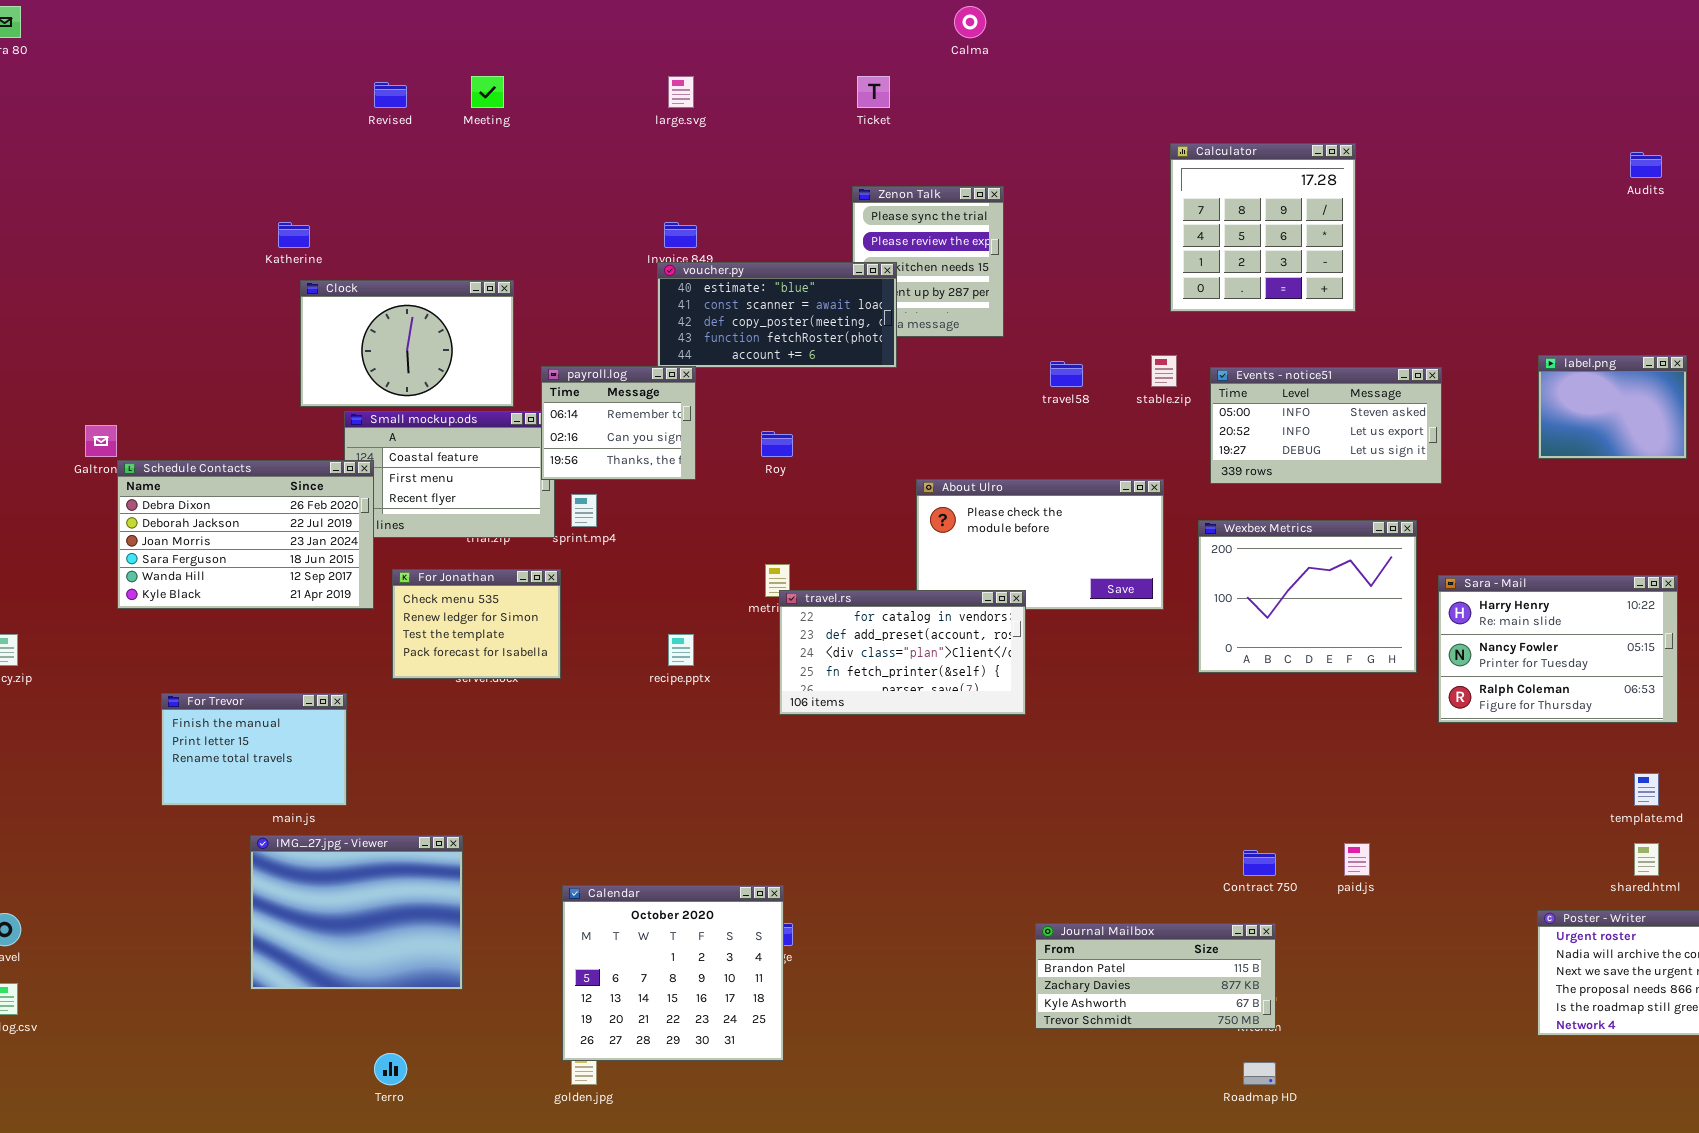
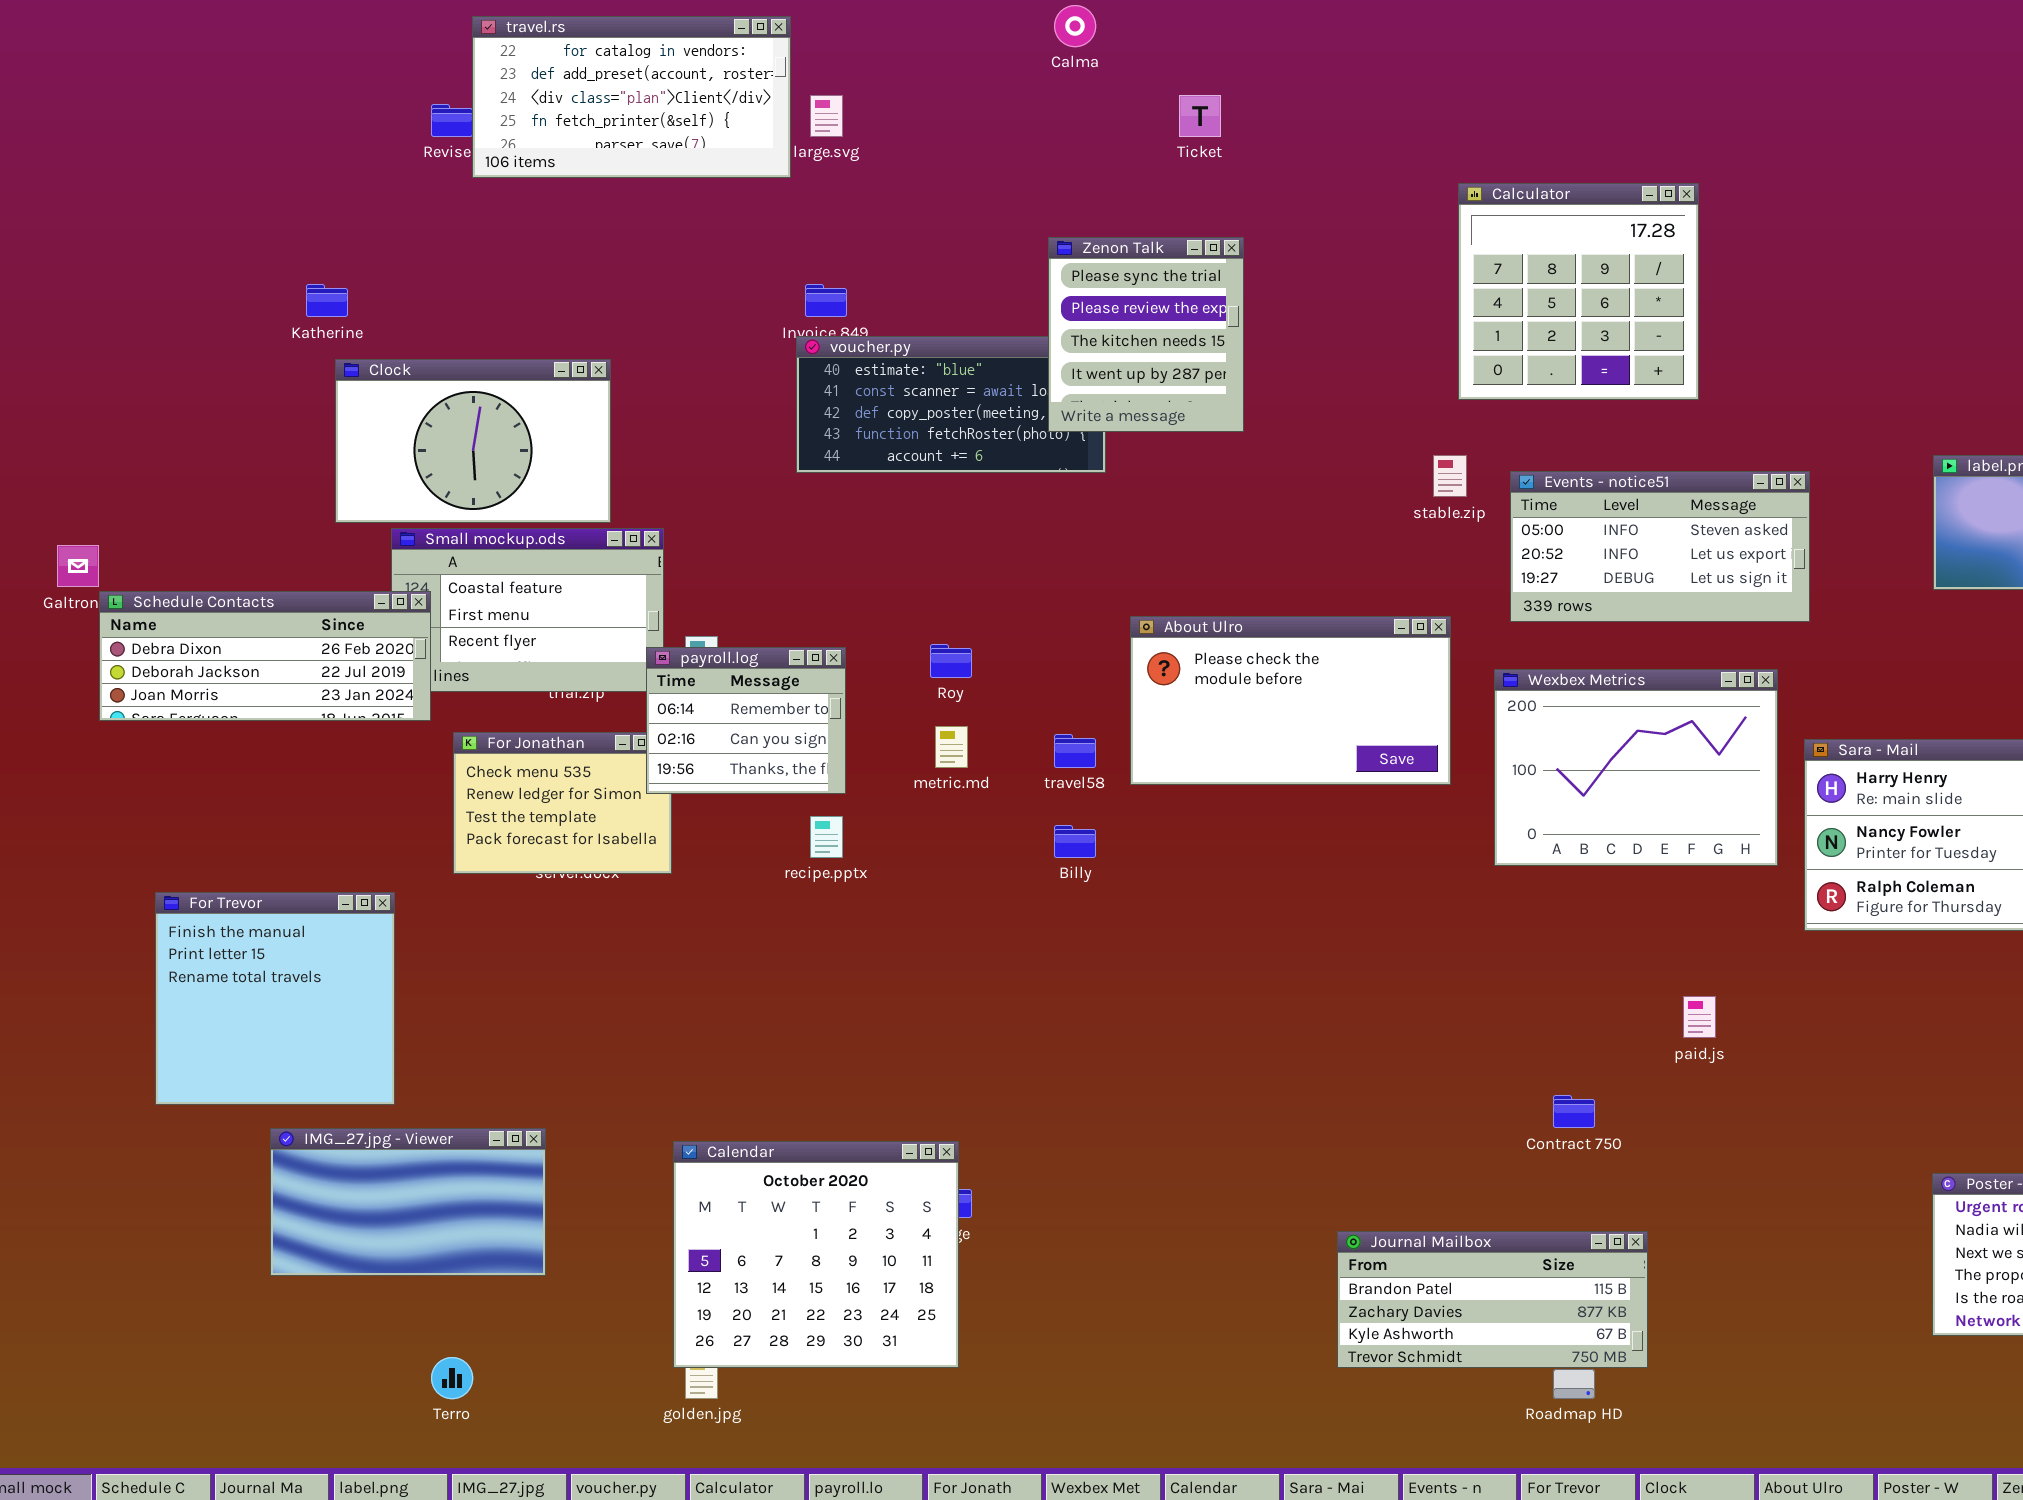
Calma: [954,6,986,38] -> [1054,5,1096,47], moved
Ticket: [857,76,890,108] -> [1179,95,1221,137], moved
Zenon Talk: [852,186,1004,337] -> [1048,237,1244,432], raised
travel58: [1050,361,1083,387] -> [1054,734,1096,768], moved
payroll.log: [541,366,696,480] -> [646,647,846,794], moved
Roy: [761,431,793,457] -> [930,644,972,678], moved
Schedule Contacts: [117,460,374,609] -> [99,591,431,721], resized
travel.rs: [779,590,1026,715] -> [472,16,791,178], moved
For Trevor: [161,693,347,806] -> [155,892,395,1105], resized
IMG_27.jpg - Viewer: [250,835,463,990] -> [270,1128,546,1276], resized
paid.js: [1344,843,1370,876] -> [1683,996,1716,1038], moved
Journal Mailbox: [1035,923,1276,1029] -> [1337,1231,1648,1368], moved

